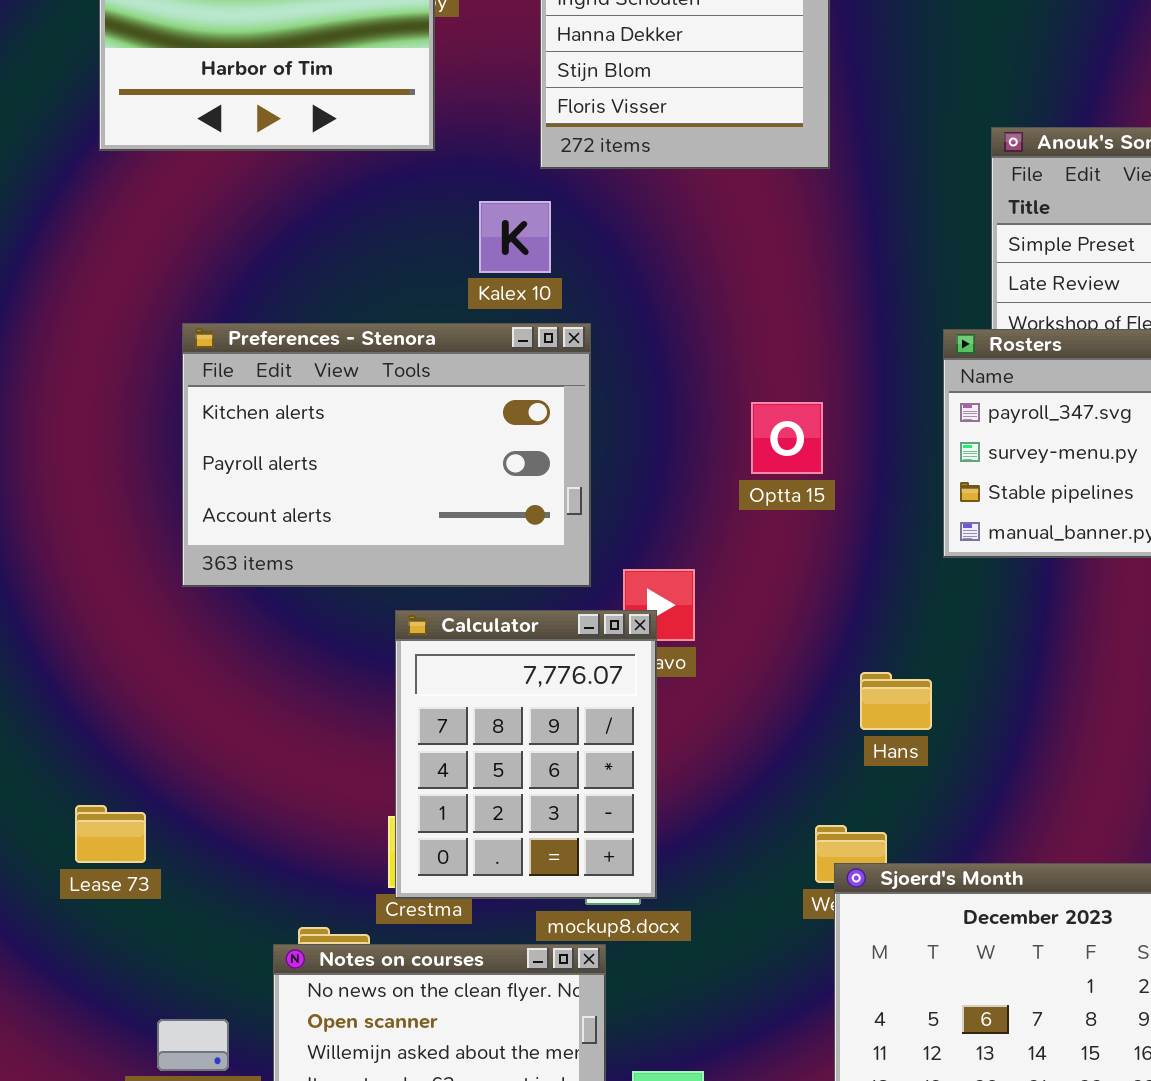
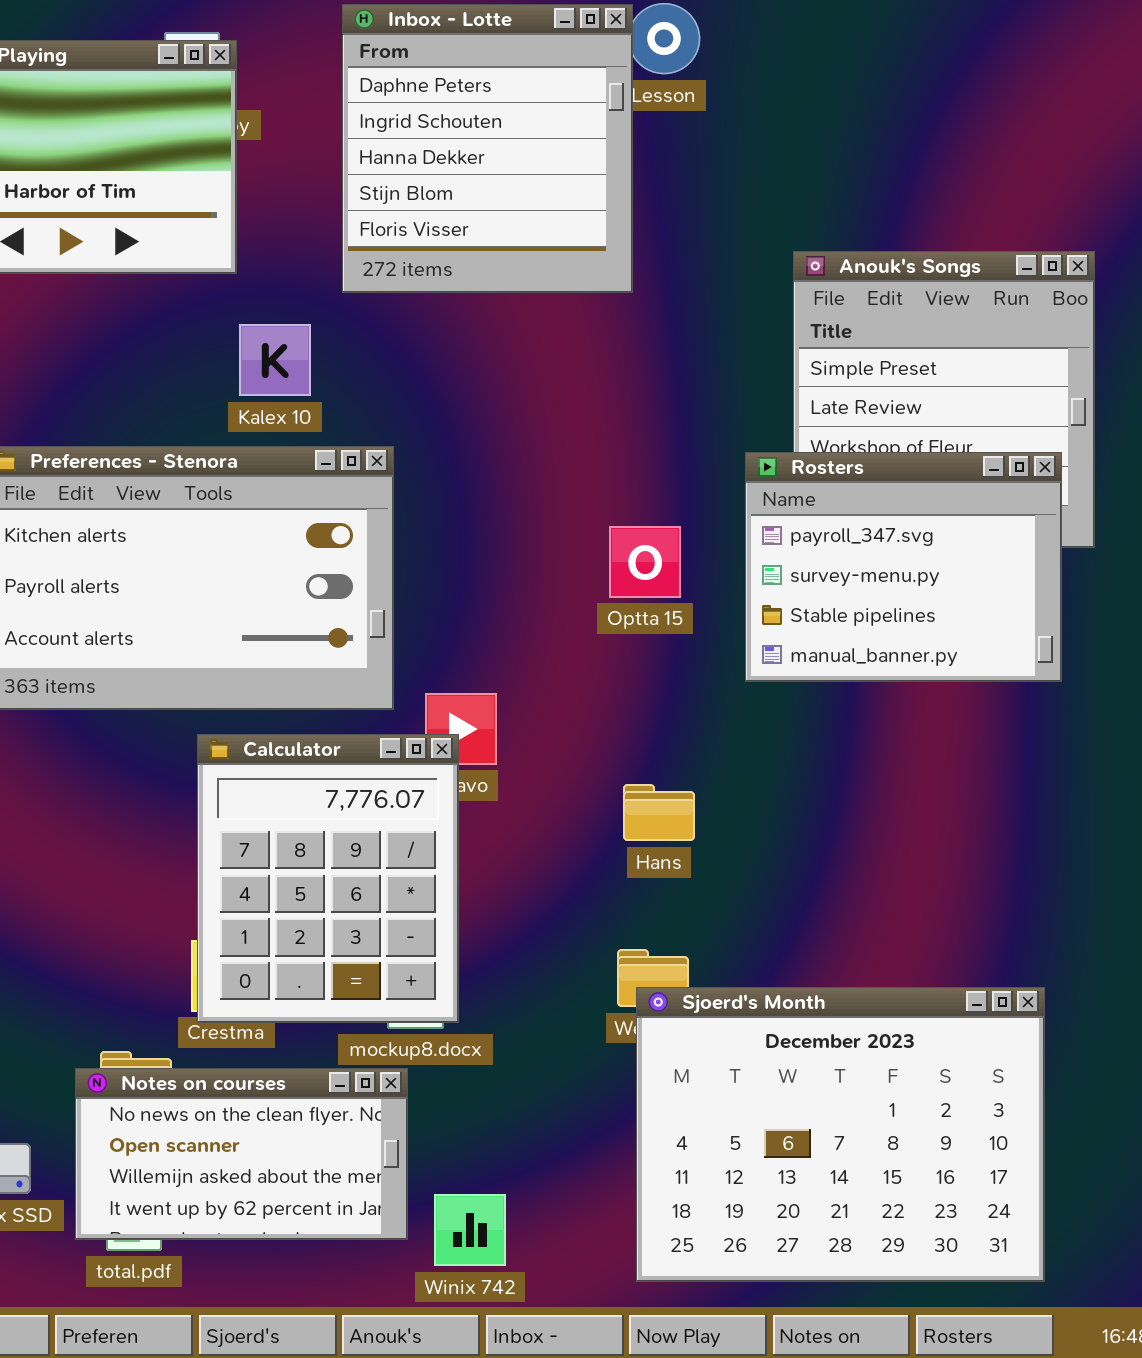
Kalex 10: [479,201,551,273] -> [239,324,311,396], moved
Optta 15: [751,402,823,474] -> [609,526,681,598], moved
Hans: [860,672,932,730] -> [623,784,695,841], moved

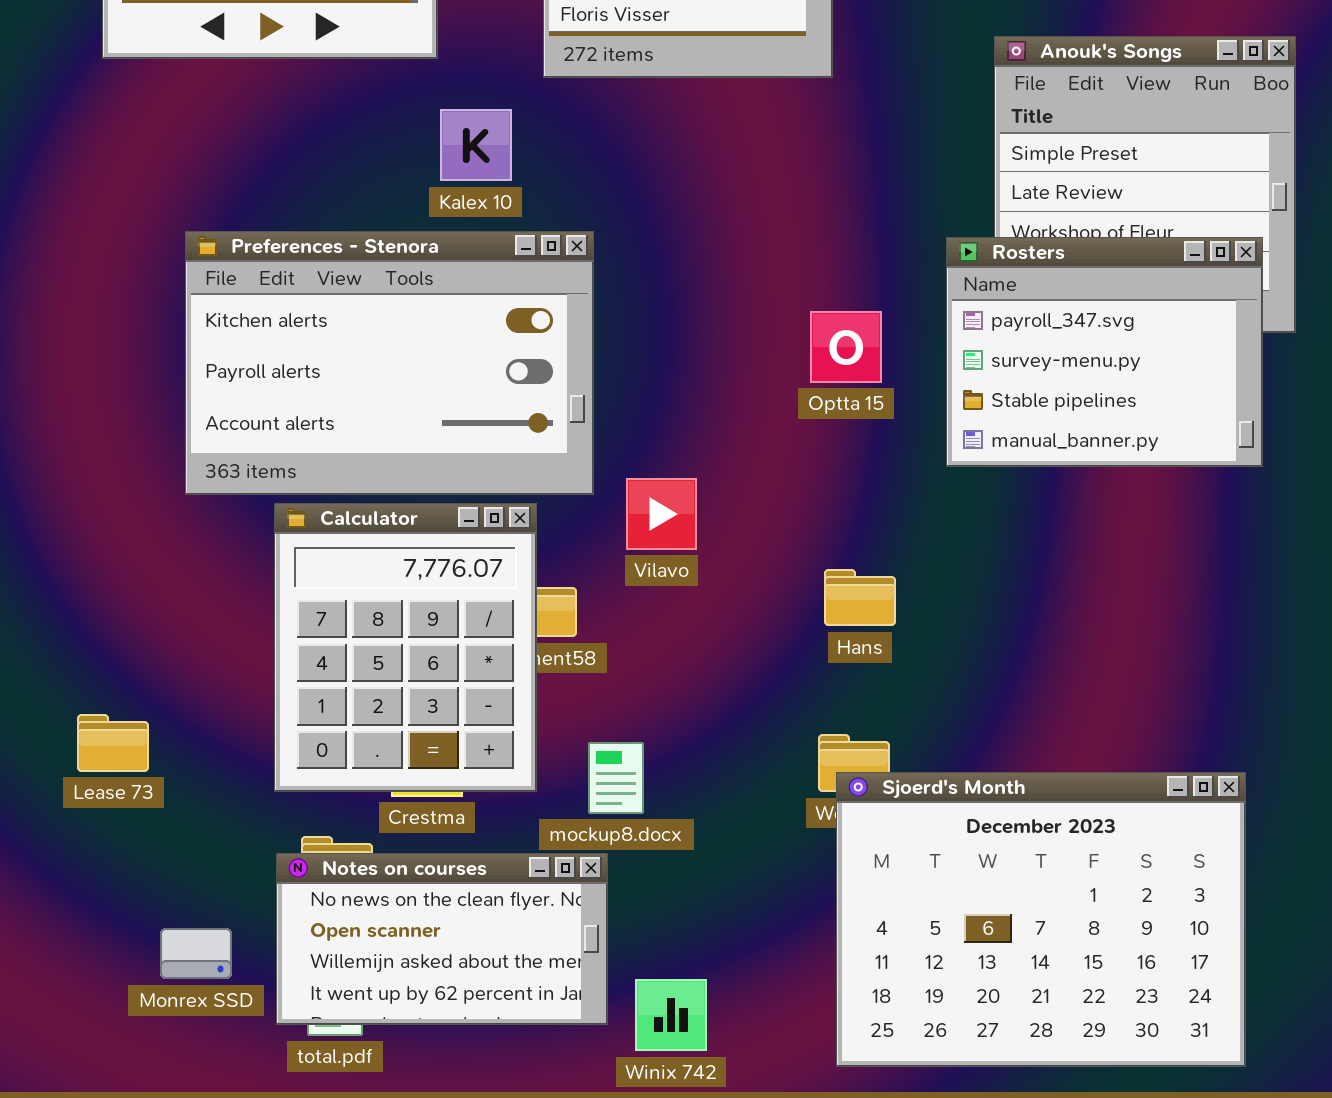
Calculator: [197,734,459,1023] -> [274,503,537,792], moved

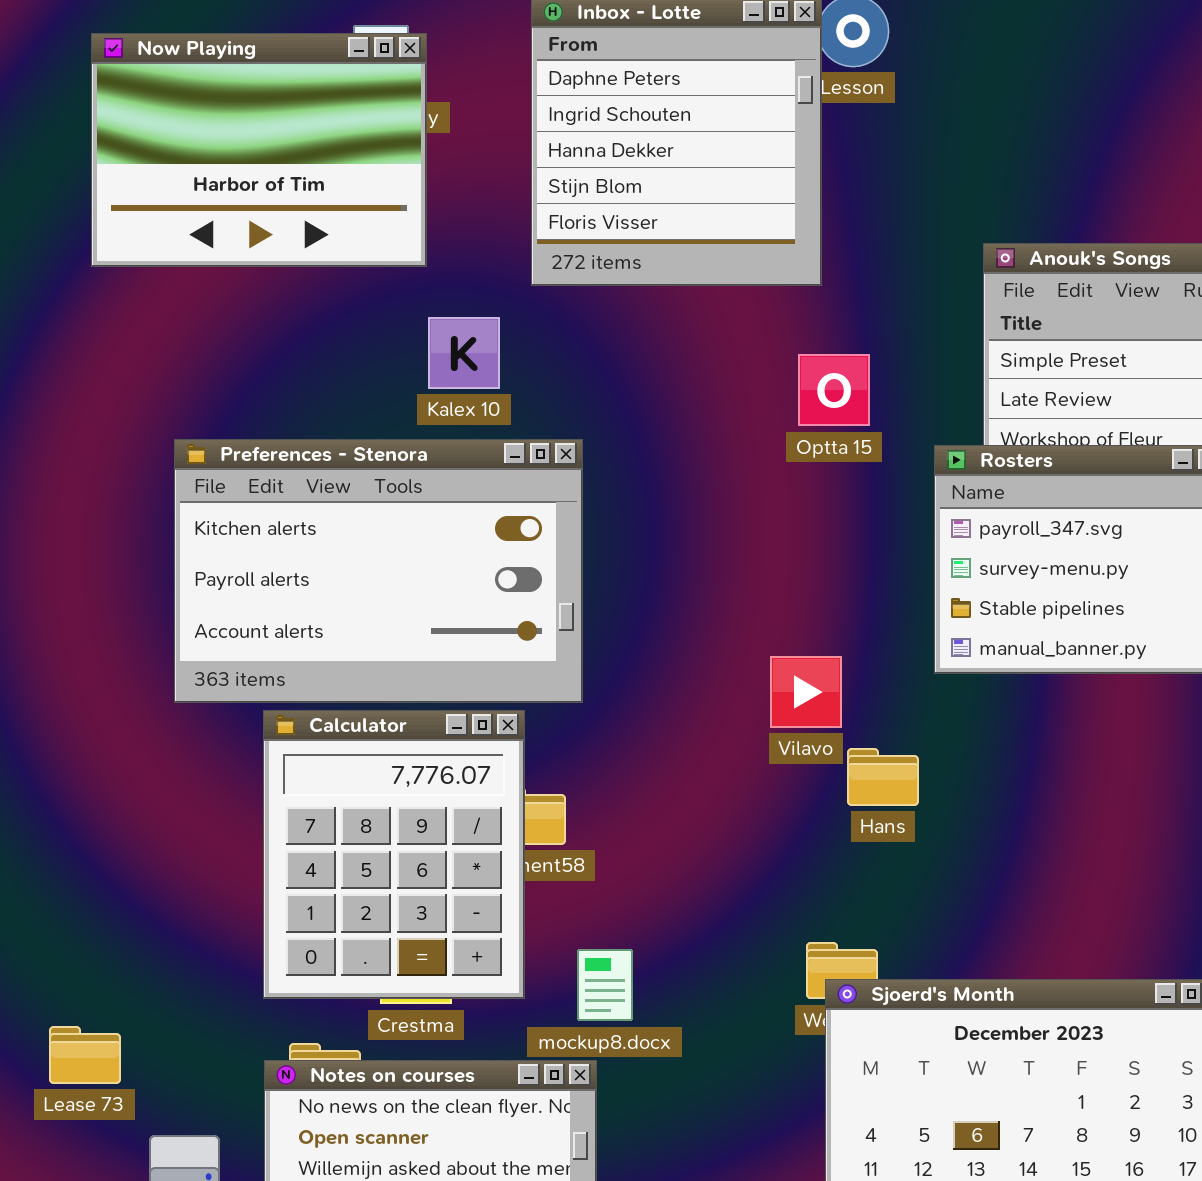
Optta 15: [810,311,882,383] -> [798,354,870,426], moved
Vilavo: [626,478,697,550] -> [770,656,842,728], moved
Hans: [824,569,896,626] -> [847,748,919,806], moved
Lease 73: [77,714,149,772] -> [49,1026,121,1084], moved

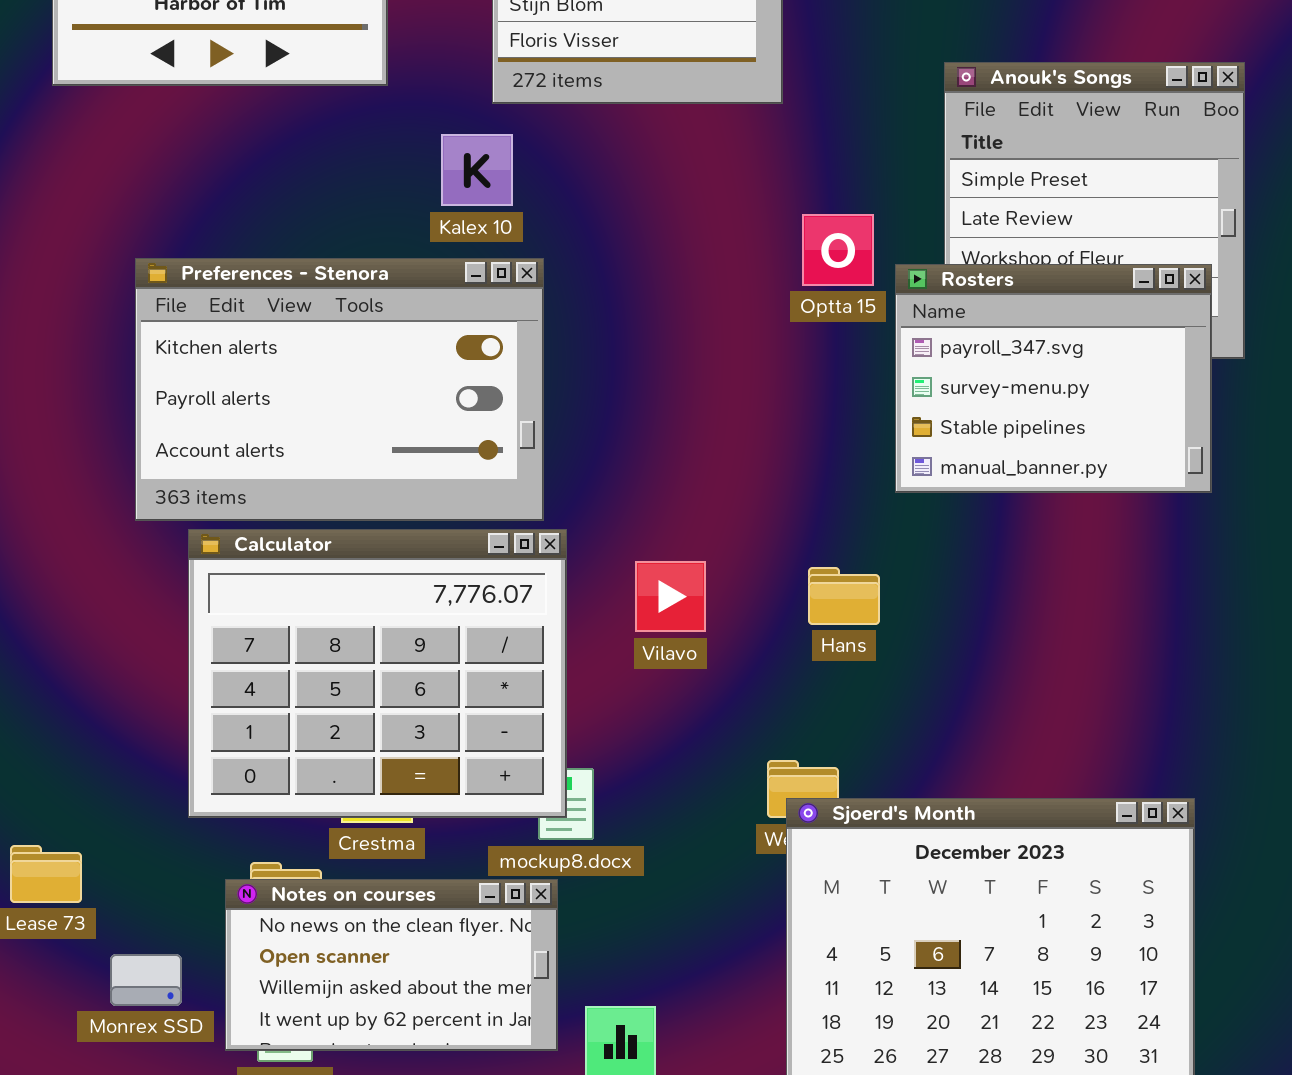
Kalex 10: [428,317,500,389] -> [441,134,513,206], moved
Optta 15: [798,354,870,426] -> [802,214,874,286], moved
Vilavo: [770,656,842,728] -> [635,561,706,632], moved
Calculator: [263,710,525,999] -> [188,529,567,818], moved, resized

